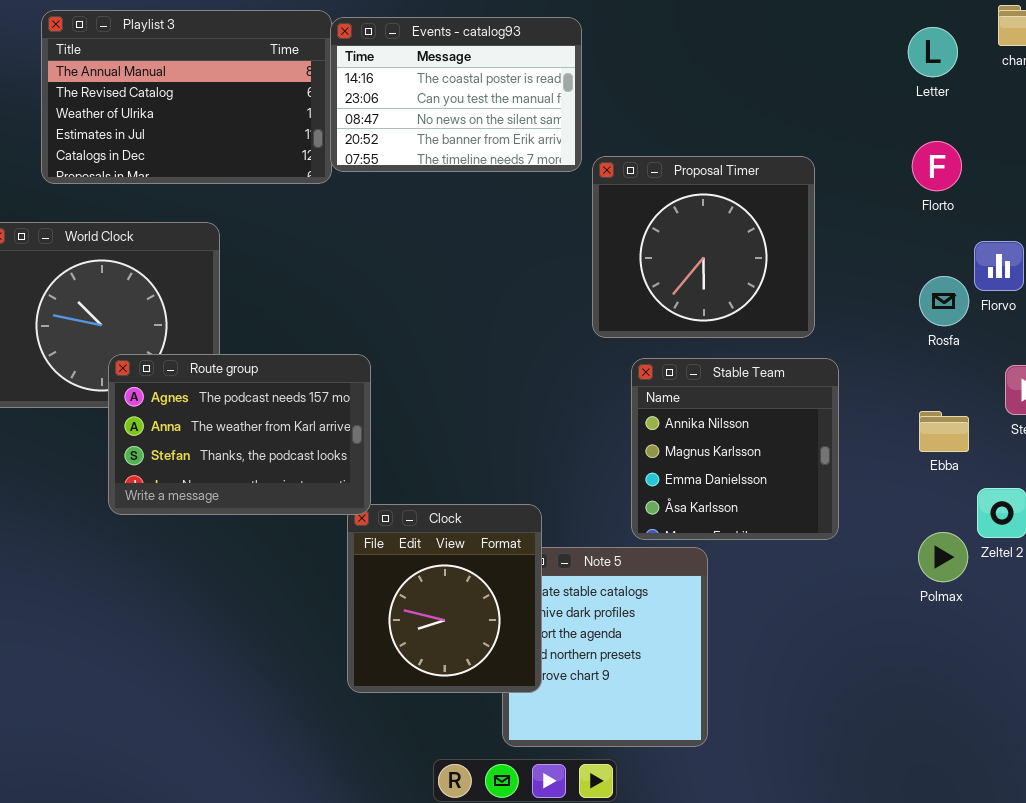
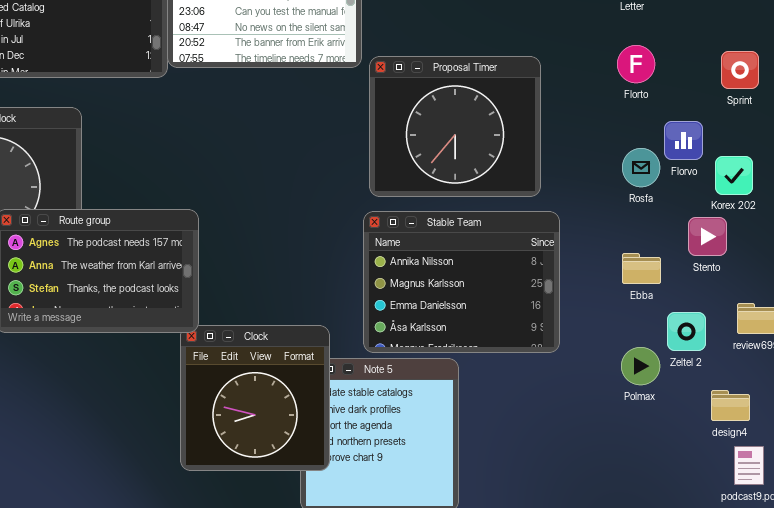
Stable Team: [631,358,839,540] -> [363,211,560,353], resized

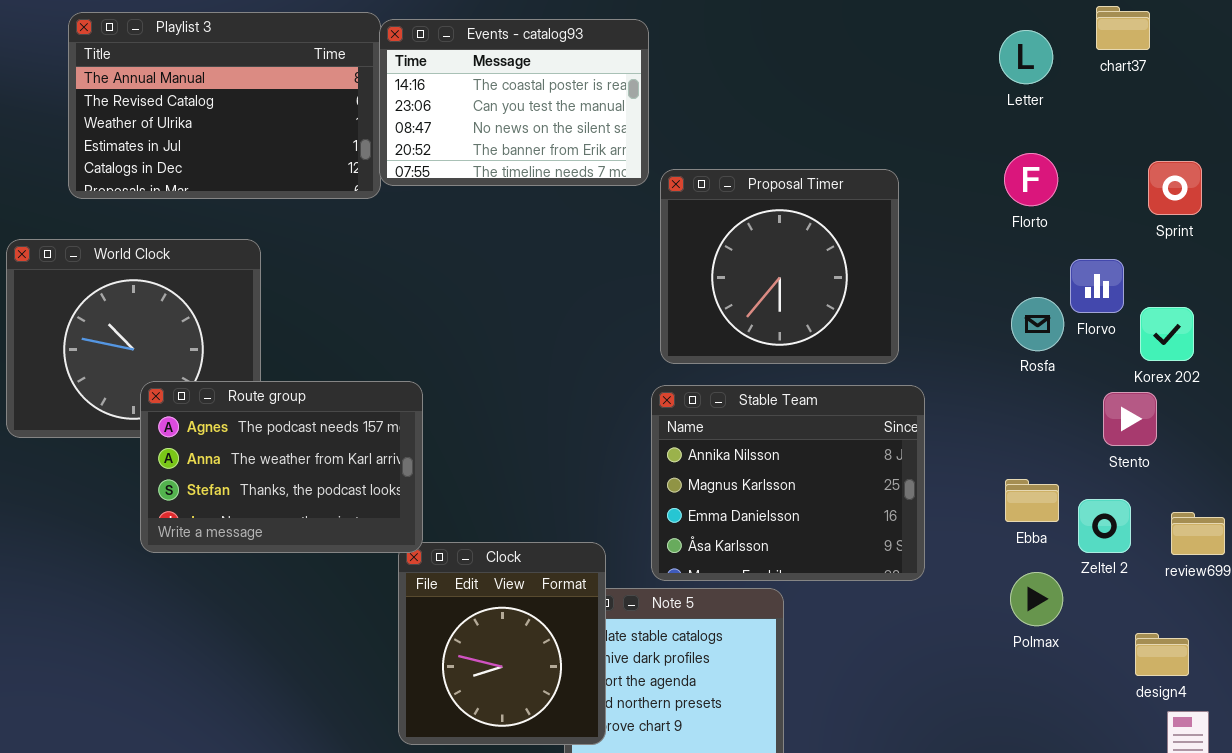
Ebba: [622,253,661,284] -> [1005,479,1059,522], moved
Zeltel 2: [667,312,706,351] -> [1078,499,1131,553], moved

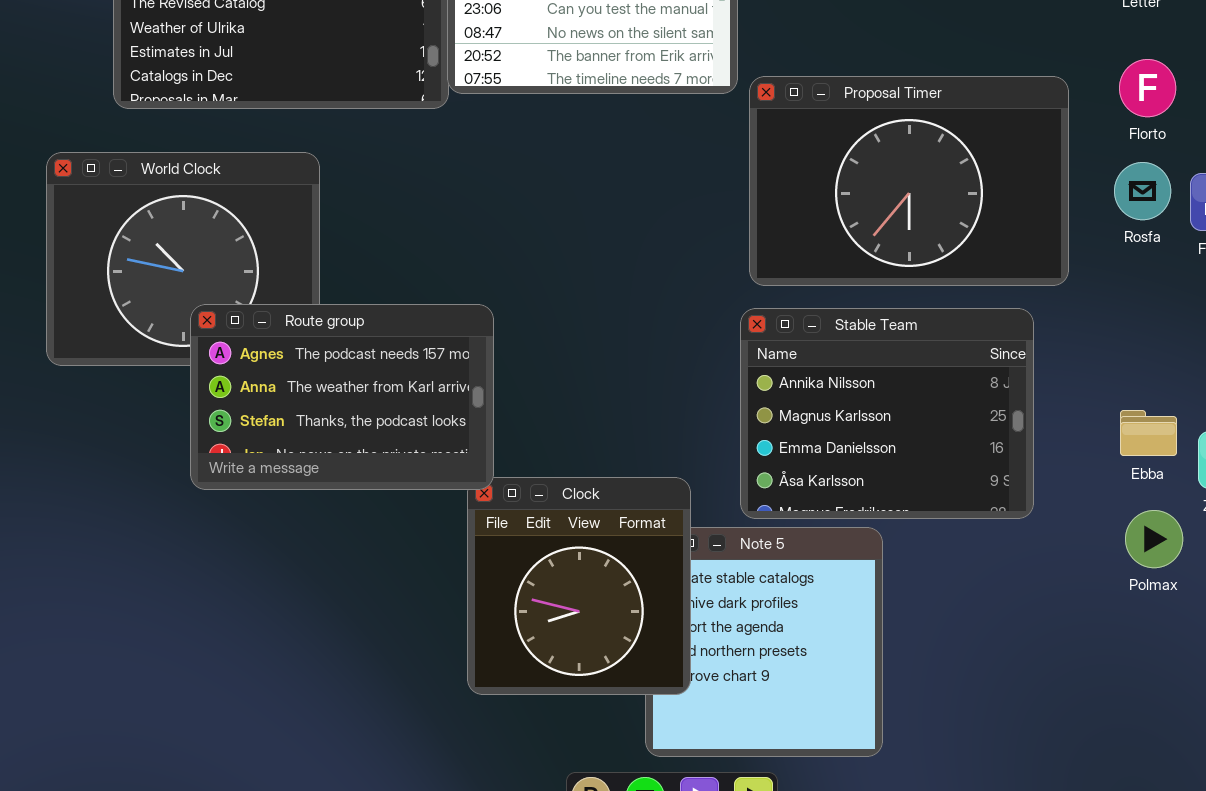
Proposal Timer: [660,169,899,364] -> [749,76,1069,286], resized
Rosfa: [1011,297,1064,351] -> [1114,162,1171,220], moved

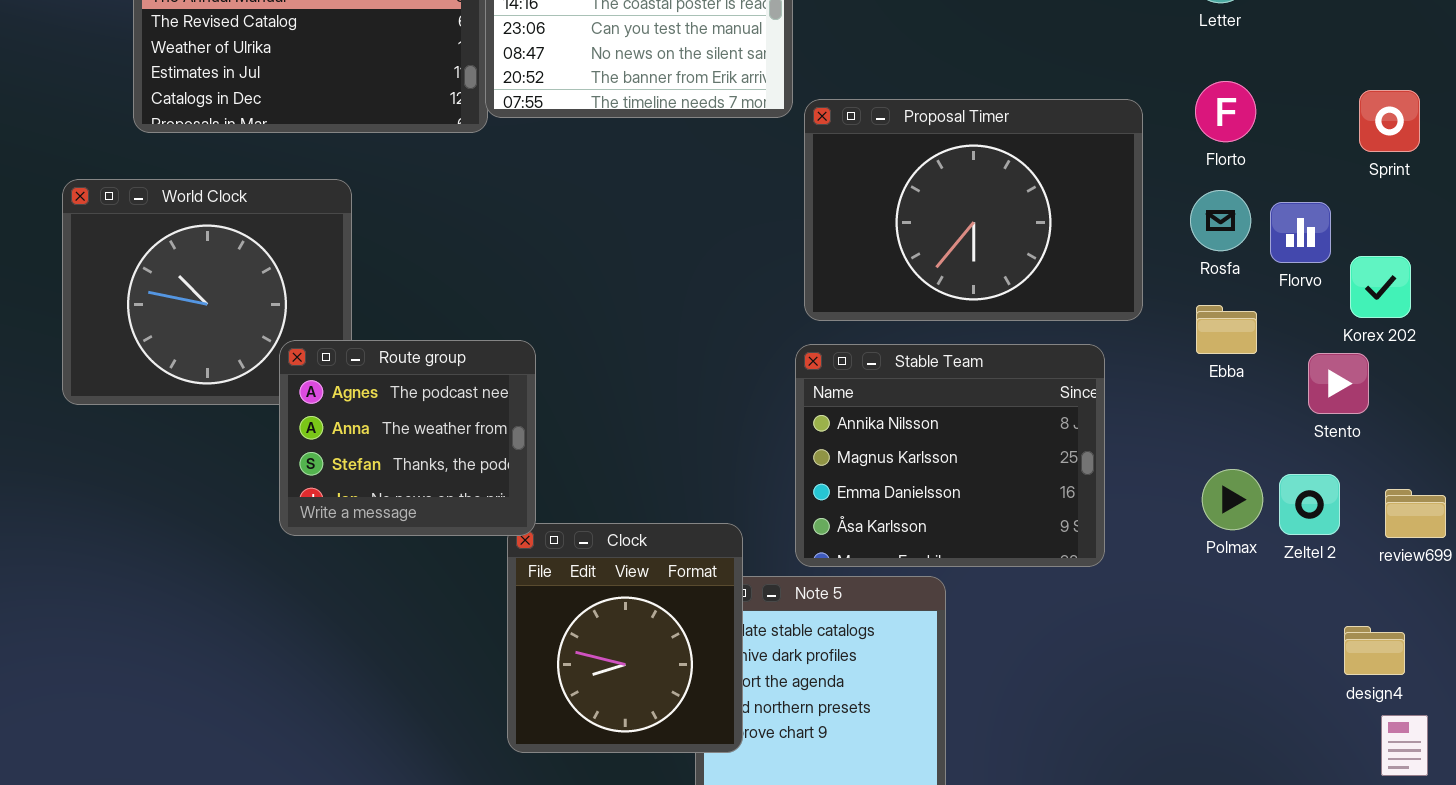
Route group: [190,304,494,490] -> [279,340,536,536], resized
Ebba: [1120,410,1177,456] -> [1196,305,1257,354], moved
Polmax: [1125,510,1183,568] -> [1202,469,1263,530], moved

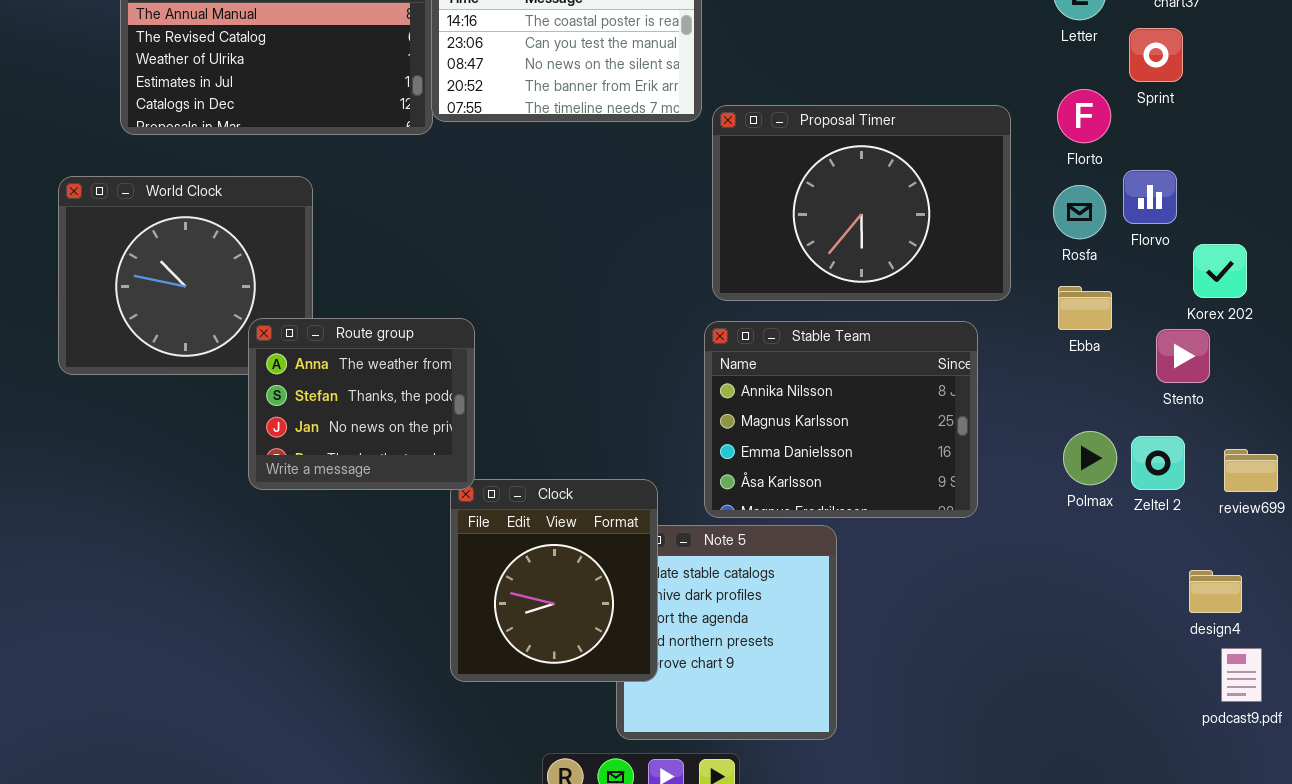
Sprint: [1359,90,1420,152] -> [1129,28,1183,82], moved
Florvo: [1270,202,1331,263] -> [1123,170,1177,224], moved
Route group: [279,340,536,536] -> [248,318,475,490], scrolled down 1 row

